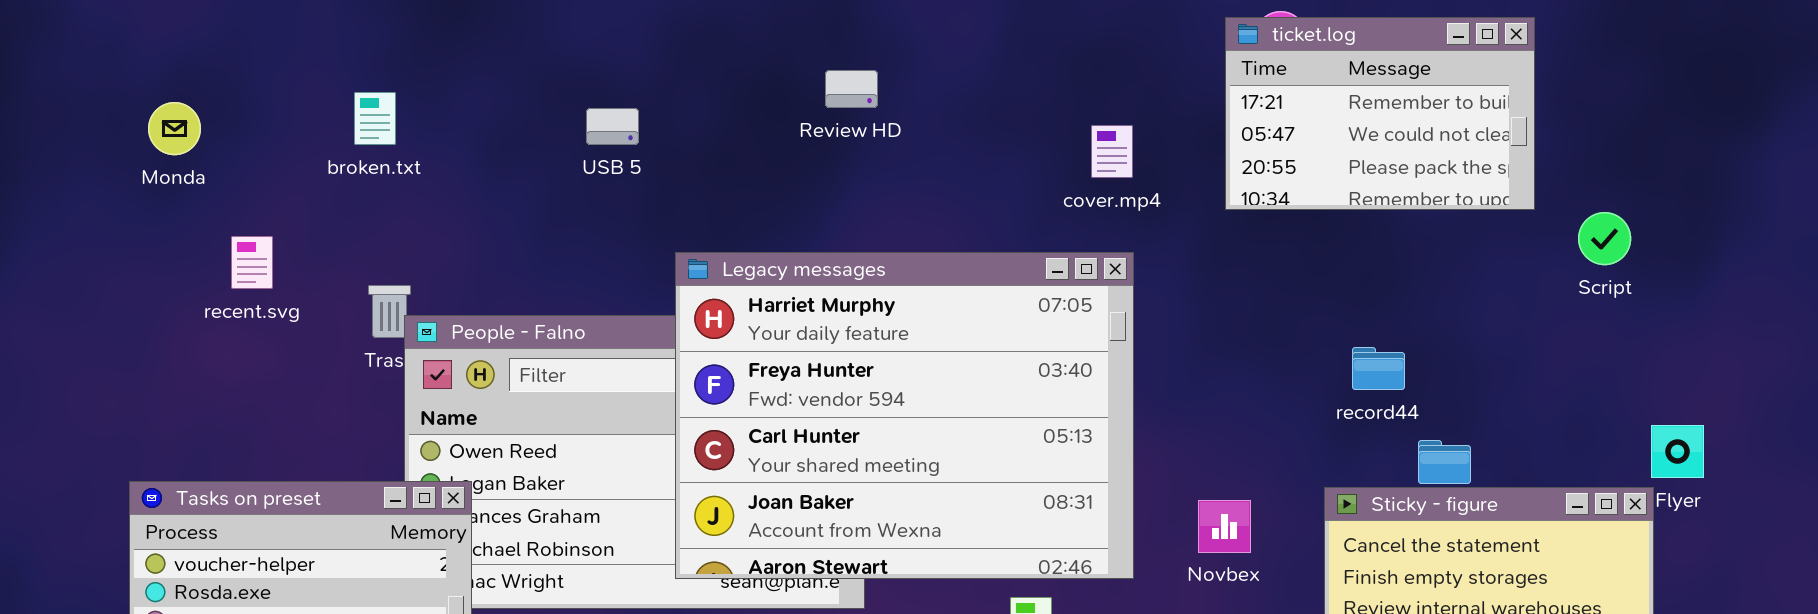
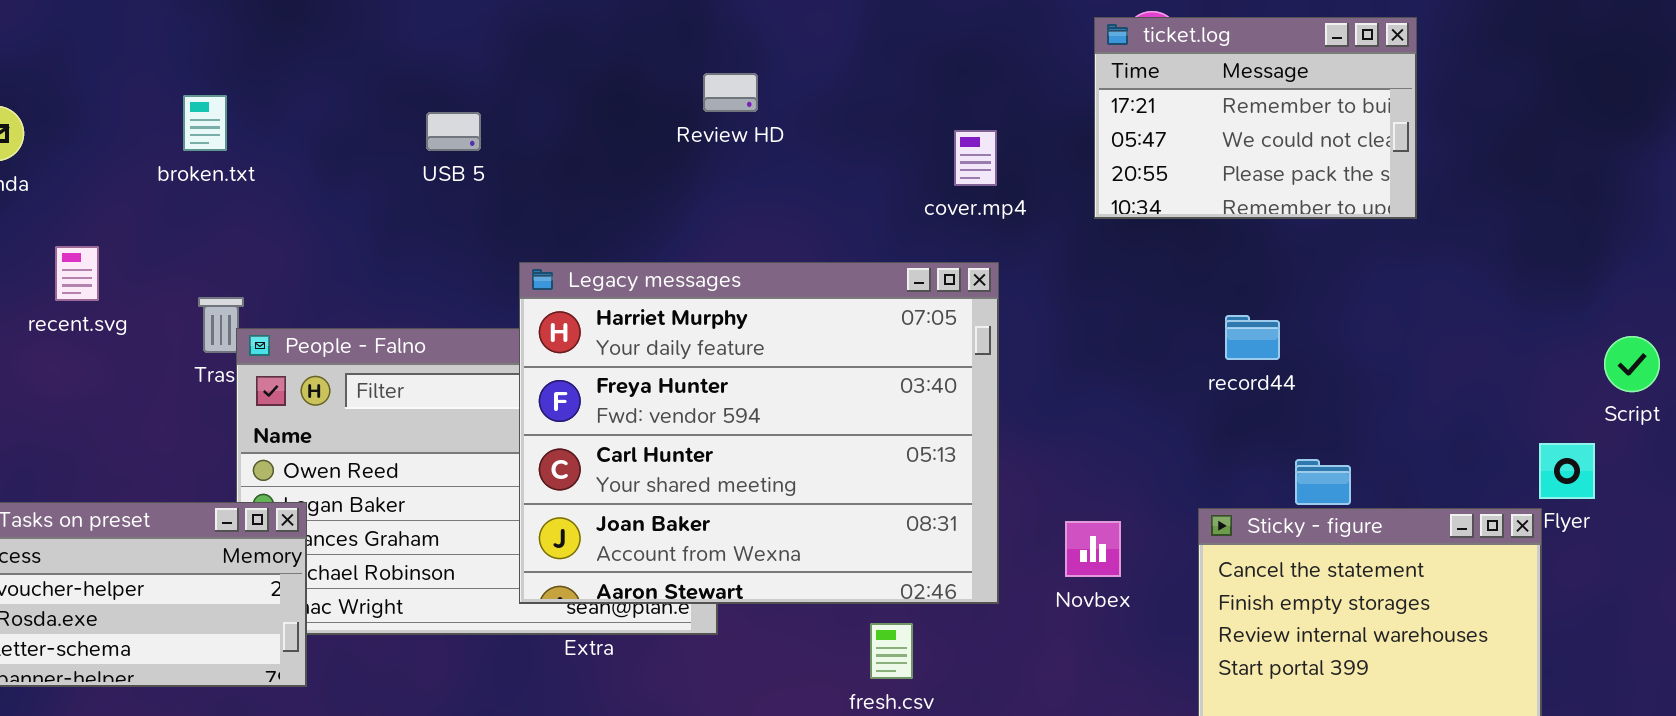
Review HD: [825,70,878,108] -> [703,73,758,112], moved
Script: [1578,212,1631,265] -> [1604,336,1660,392], moved
record44: [1352,347,1405,390] -> [1225,315,1280,360], moved

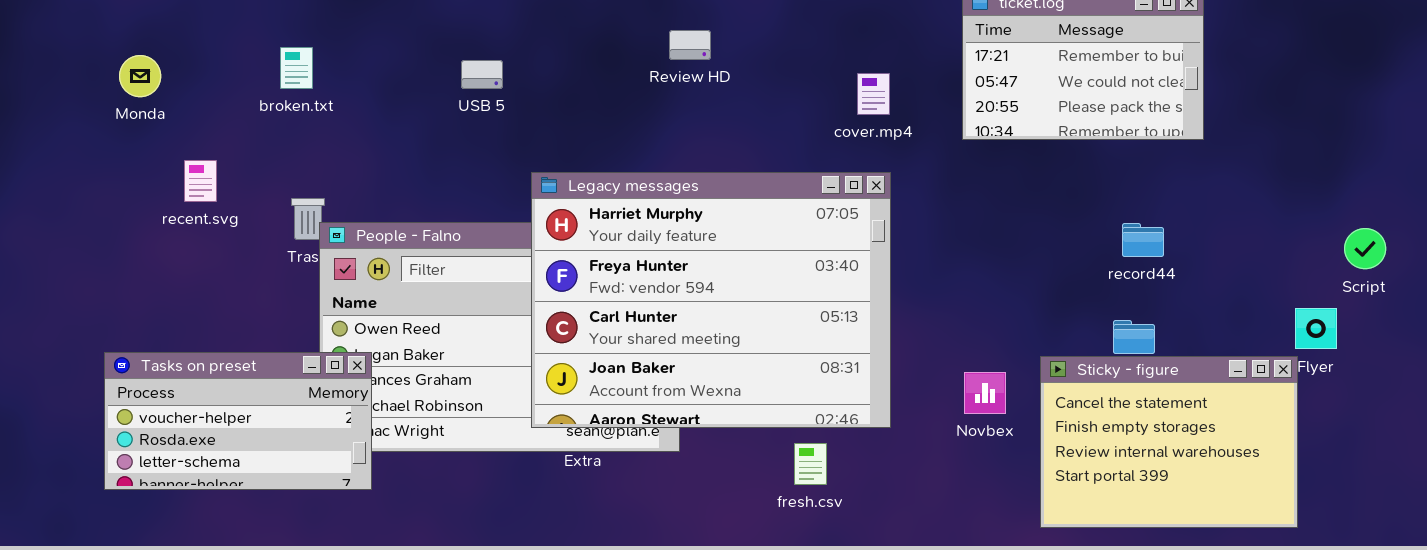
record44: [1225,315,1280,360] -> [1122,223,1164,257], moved
Novbex: [1065,521,1121,577] -> [964,372,1006,414], moved

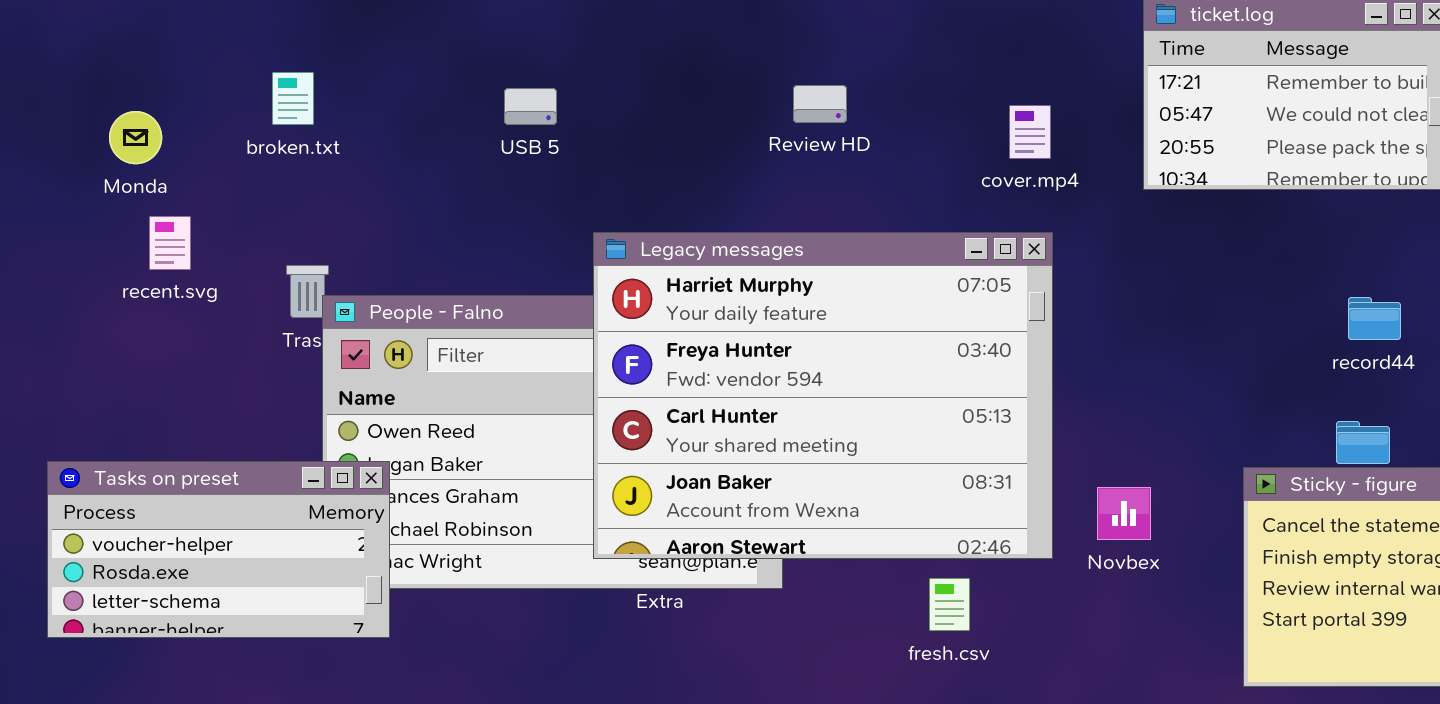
Review HD: [669,30,711,60] -> [793,85,847,123], moved
Monda: [119,55,161,97] -> [109,111,162,164], moved
Novbex: [964,372,1006,414] -> [1097,487,1151,540], moved

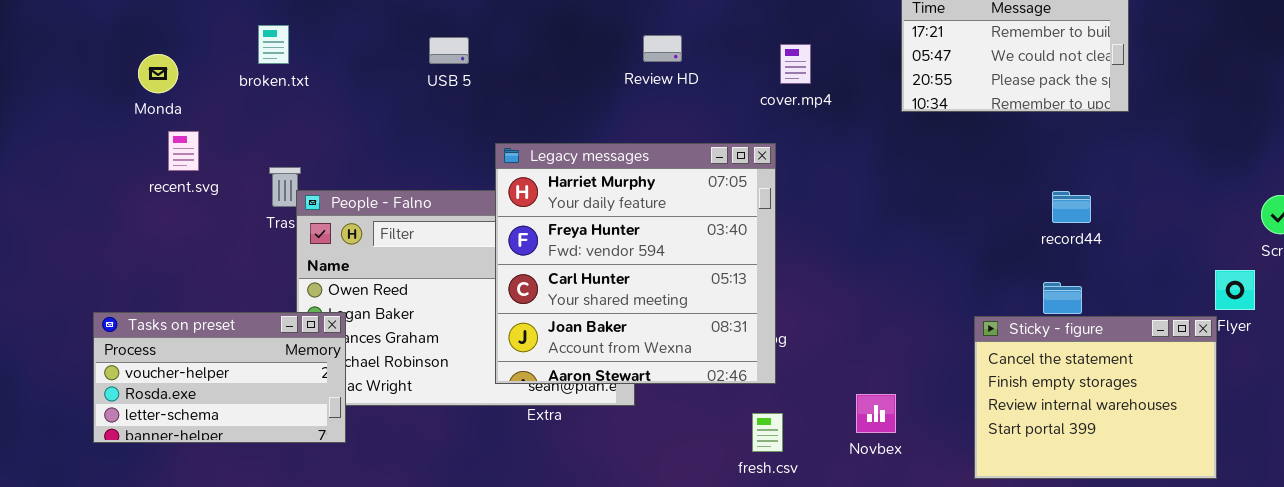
cover.mp4: [1009,105,1051,159] -> [780,44,811,84], moved
Legacy messages: [593,232,1053,559] -> [495,143,776,384], resized
Novbex: [1097,487,1151,540] -> [856,394,896,433], moved
fresh.csv: [929,578,970,631] -> [752,413,783,452], moved

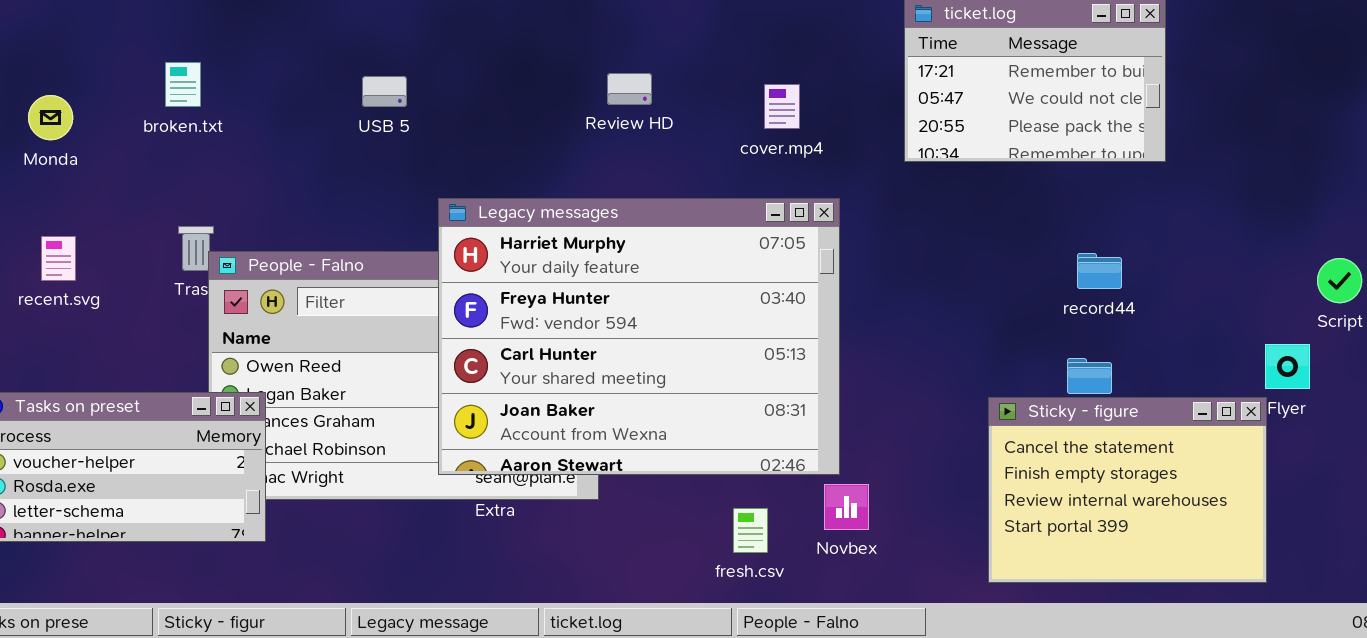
recent.svg: [168,131,199,171] -> [41,236,76,281], moved
Legacy messages: [495,143,776,384] -> [438,198,840,475], resized
Novbex: [856,394,896,433] -> [824,484,869,530], moved

